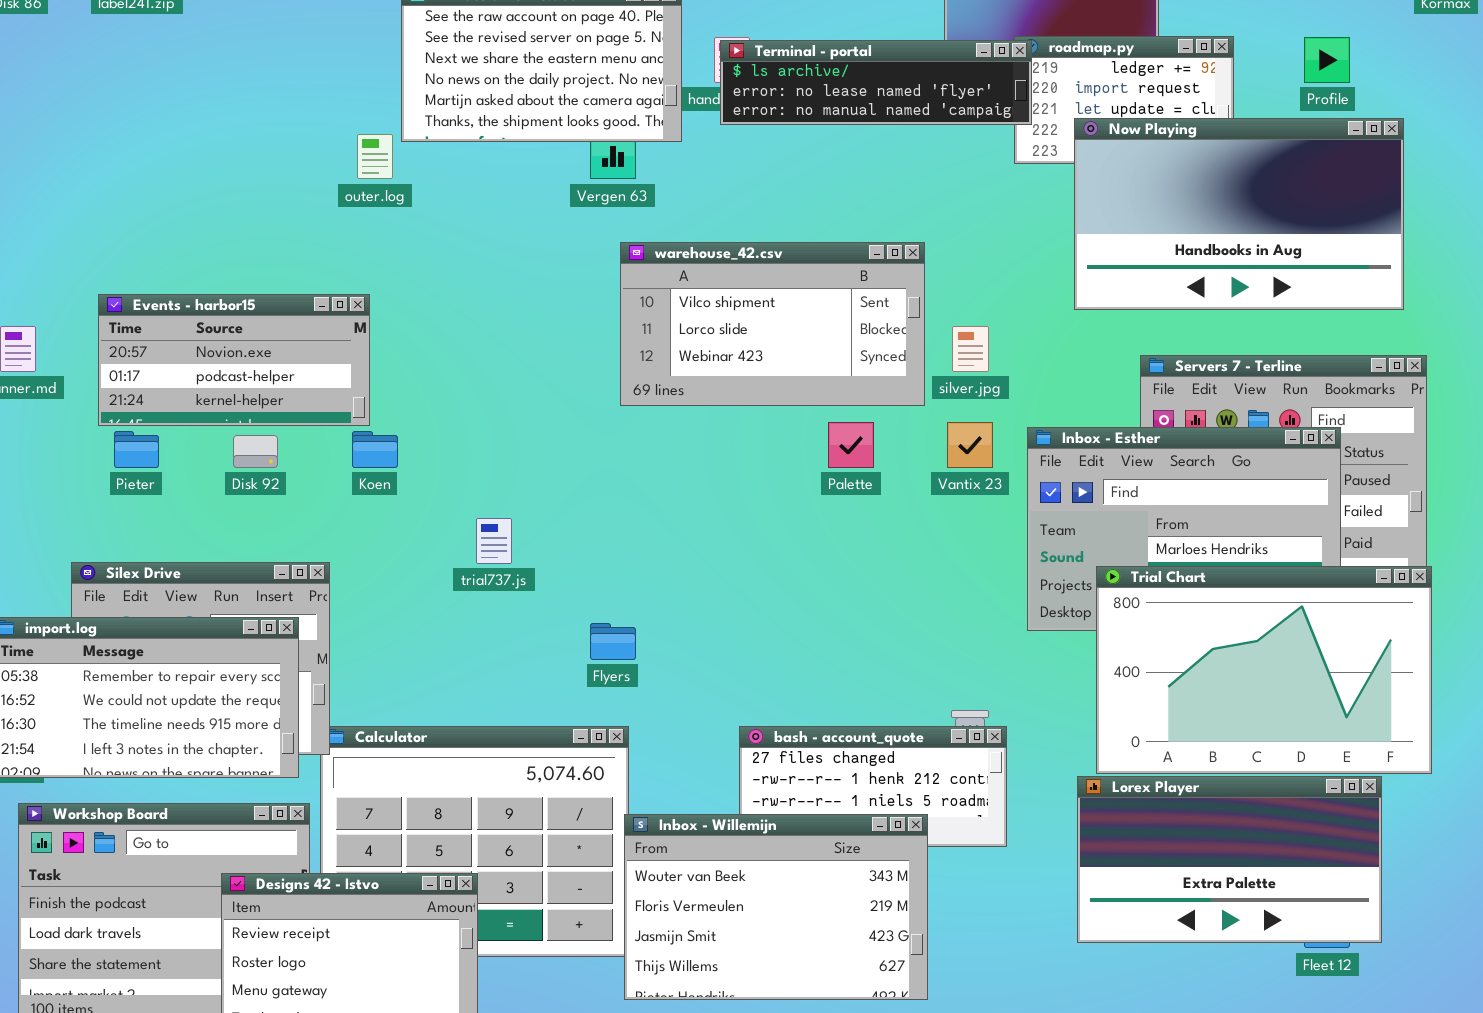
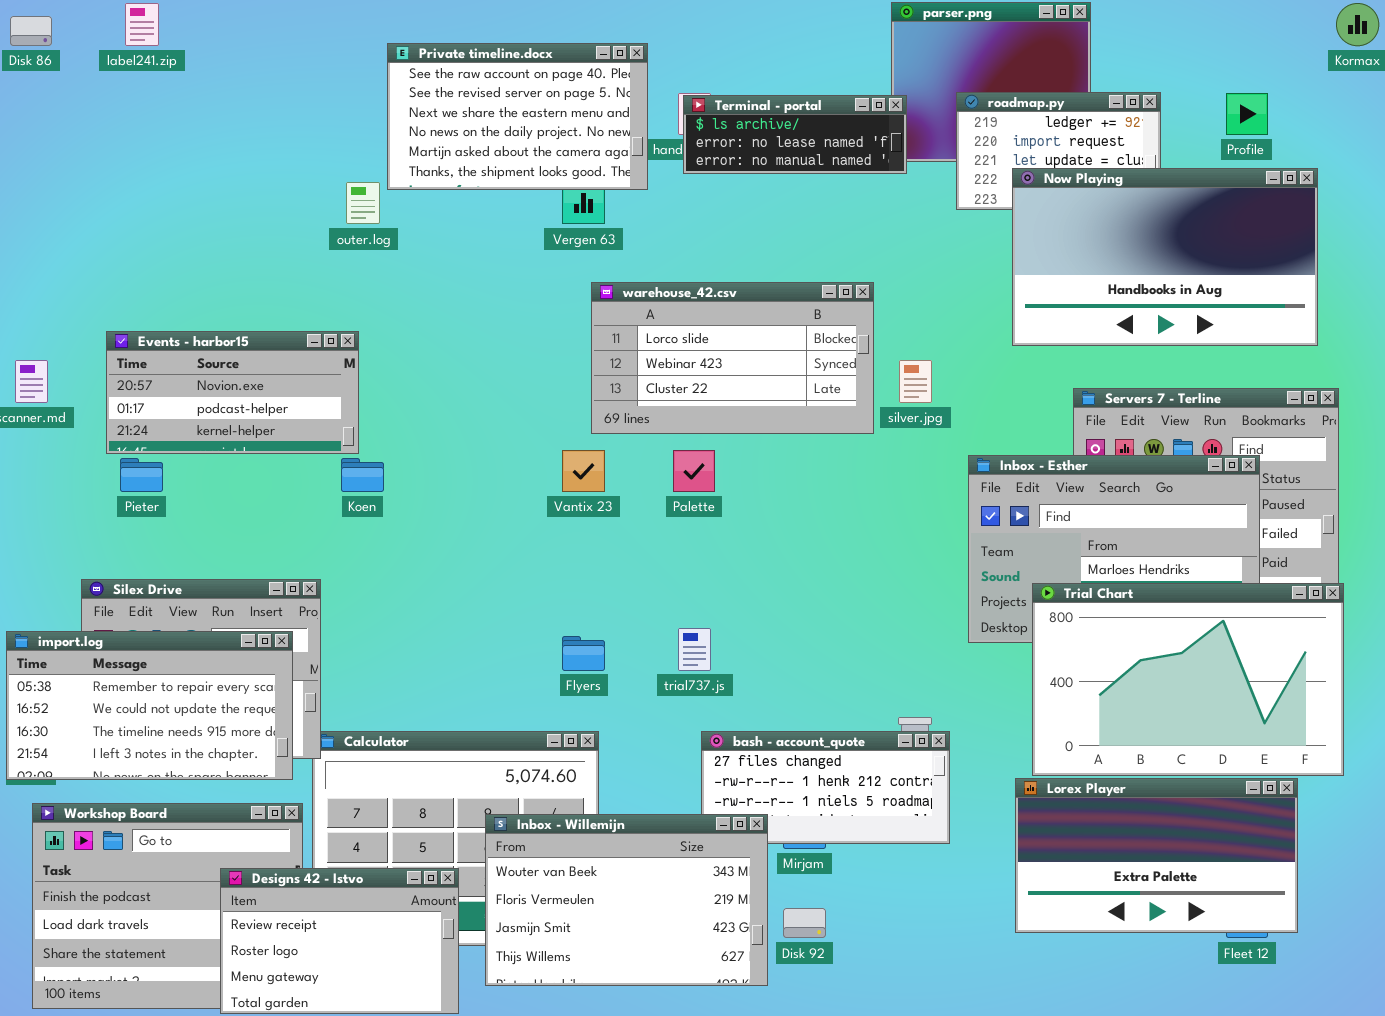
Terminal - portal: [720,40,1032,125] -> [683,95,907,174], resized
warehouse_42.csv: [620,242,925,406] -> [591,282,874,434], scrolled down 1 row
Palette: [828,422,874,468] -> [673,450,715,492], moved
Vantix 23: [947,422,993,468] -> [562,450,605,492], moved
Disk 92: [233,435,278,468] -> [783,908,826,938], moved
trial737.js: [476,518,512,564] -> [678,628,711,671], moved
Inbox - Willemijn: [624,814,928,1000] -> [485,814,768,986], moved

